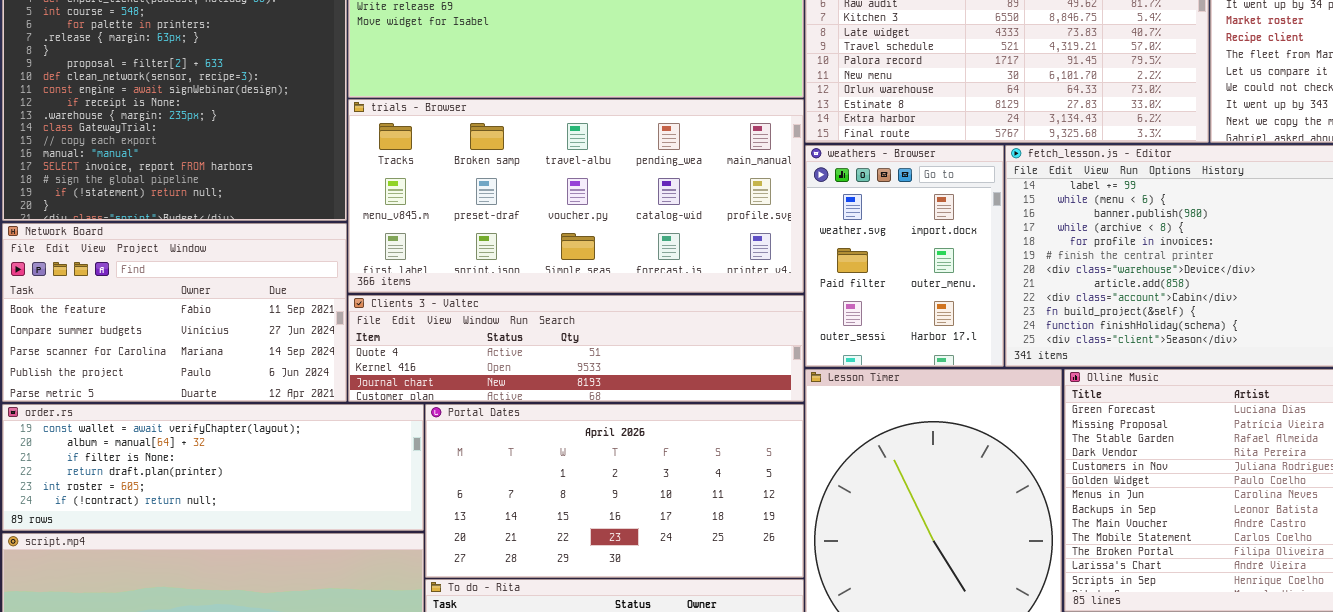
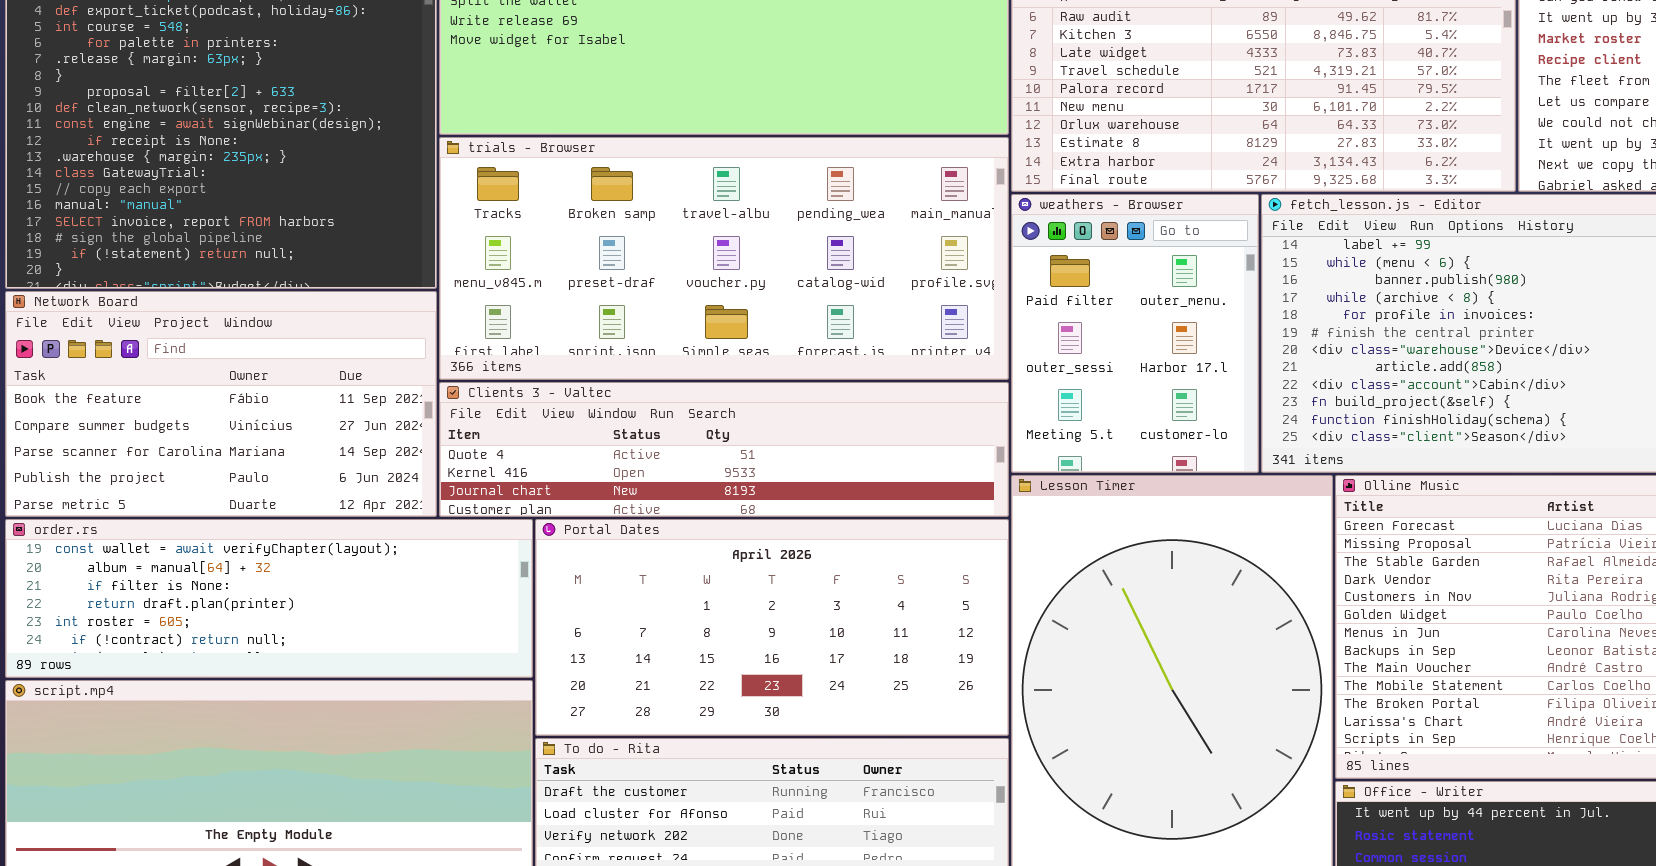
weathers - Browser: [805,145,1004,367] -> [1011,194,1259,473], scrolled down 1 row

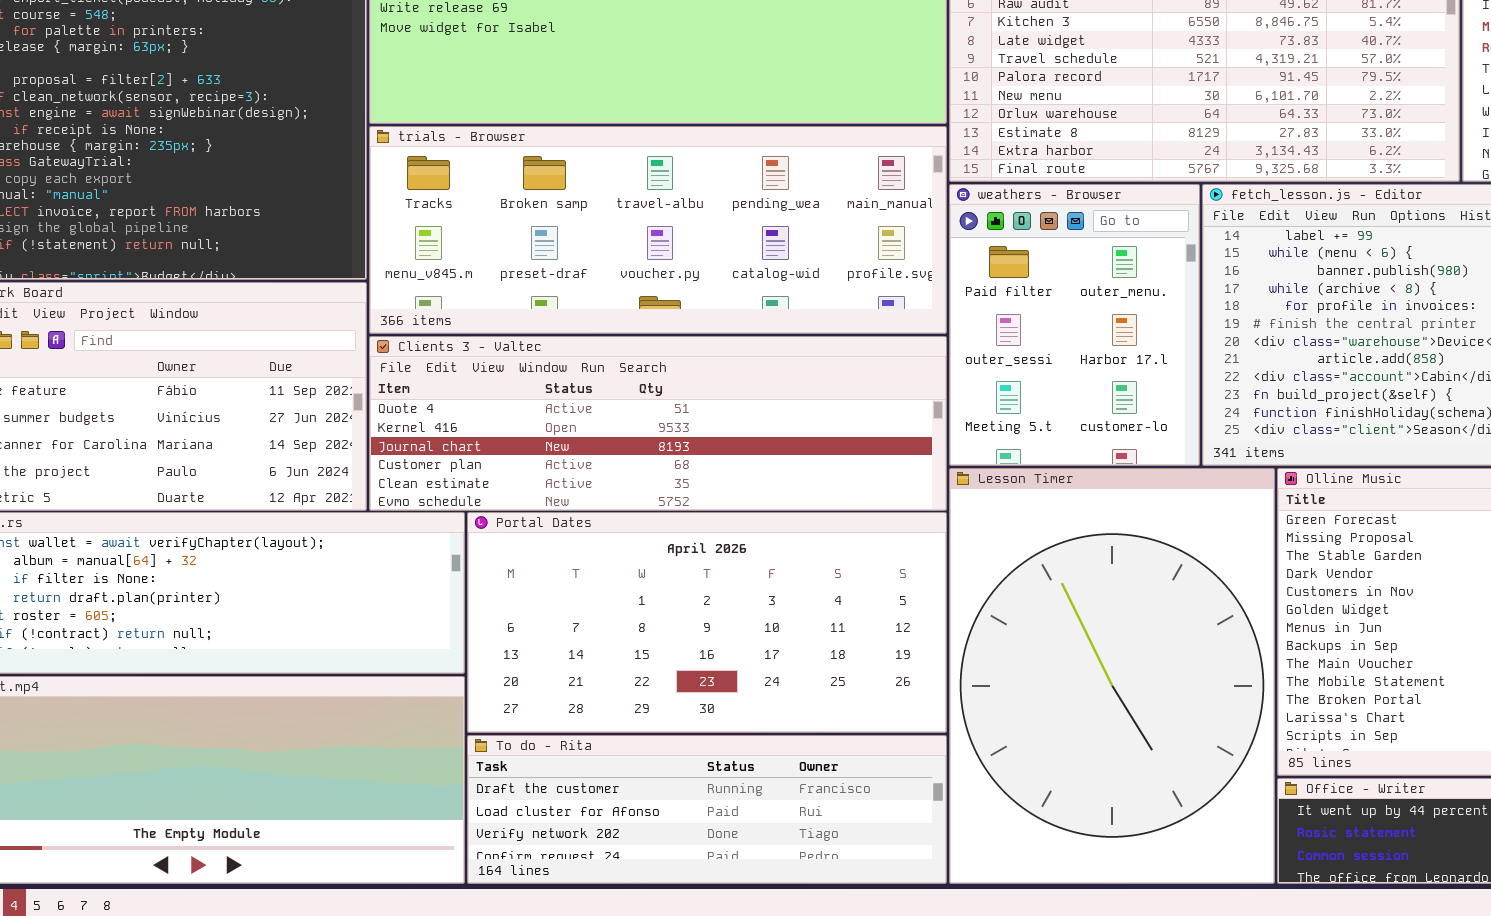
trials - Browser: [439,137,1009,380] -> [369,126,947,334], resized
Clients 3 - Valtec: [439,382,1009,517] -> [369,336,947,511], resized

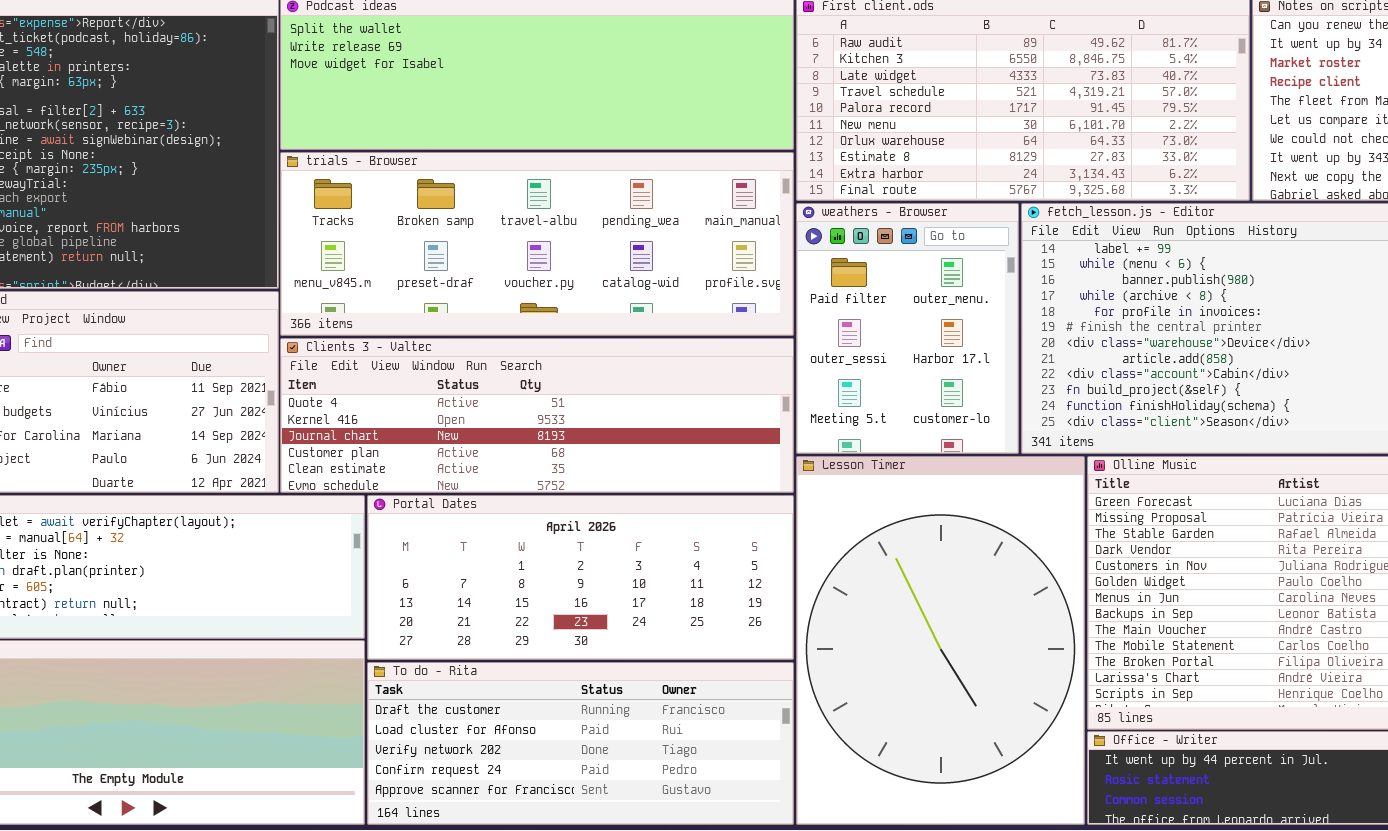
Portal Dates: [467,512,947,733] -> [367,495,794,660], resized
To do - Rita: [467,735,947,884] -> [367,662,794,825], resized

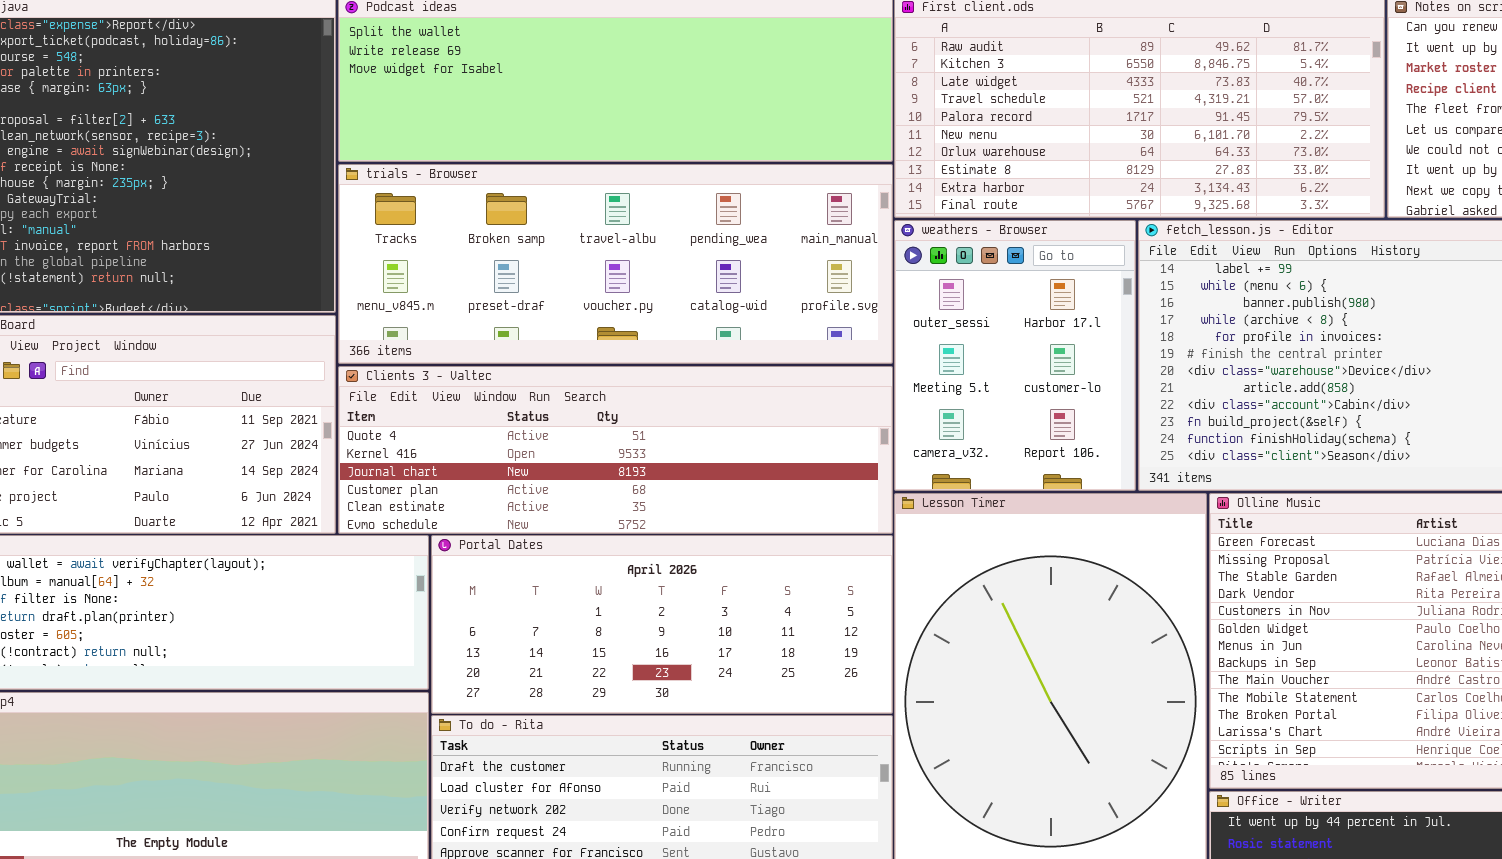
weathers - Browser: [796,203,1019,454] -> [894,220,1136,491], scrolled down 1 row

